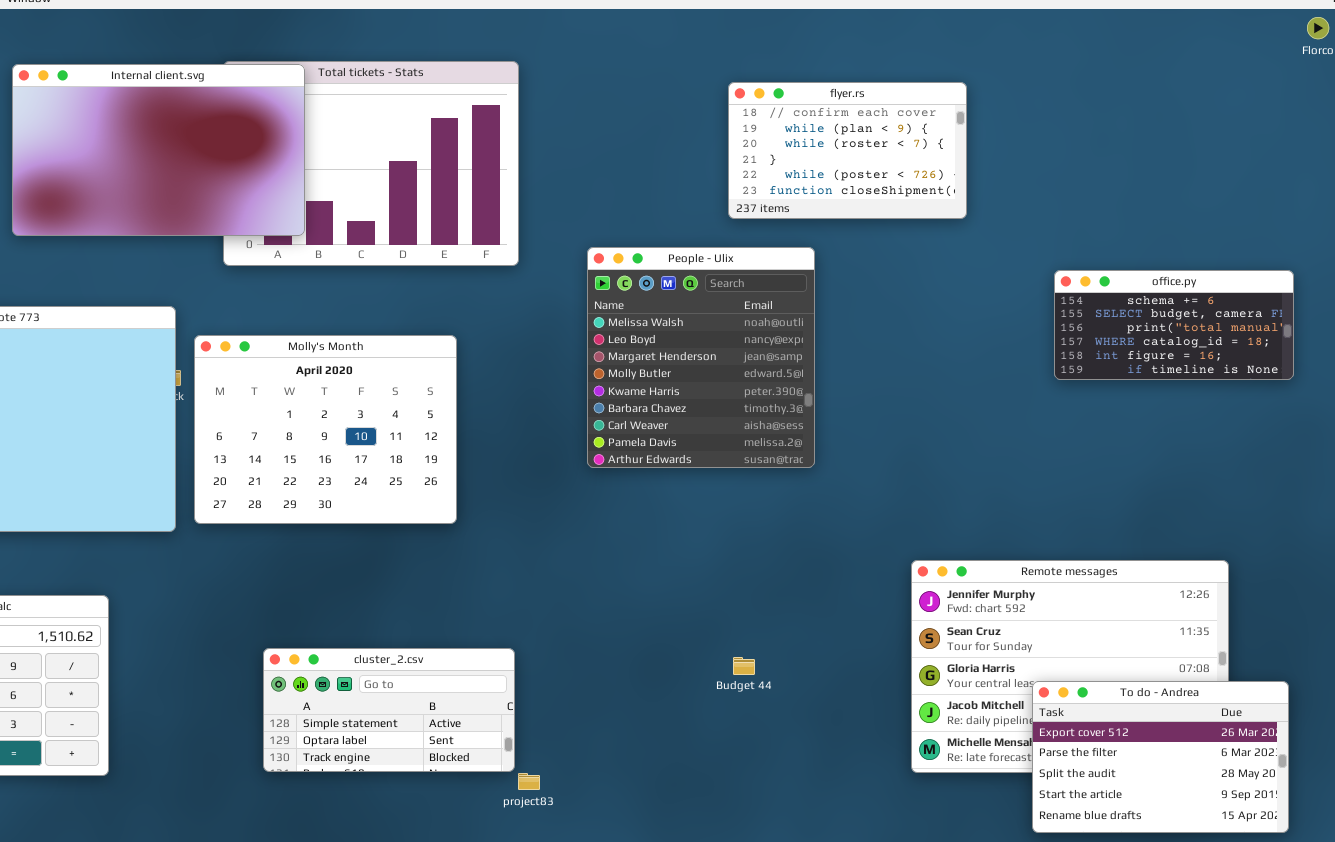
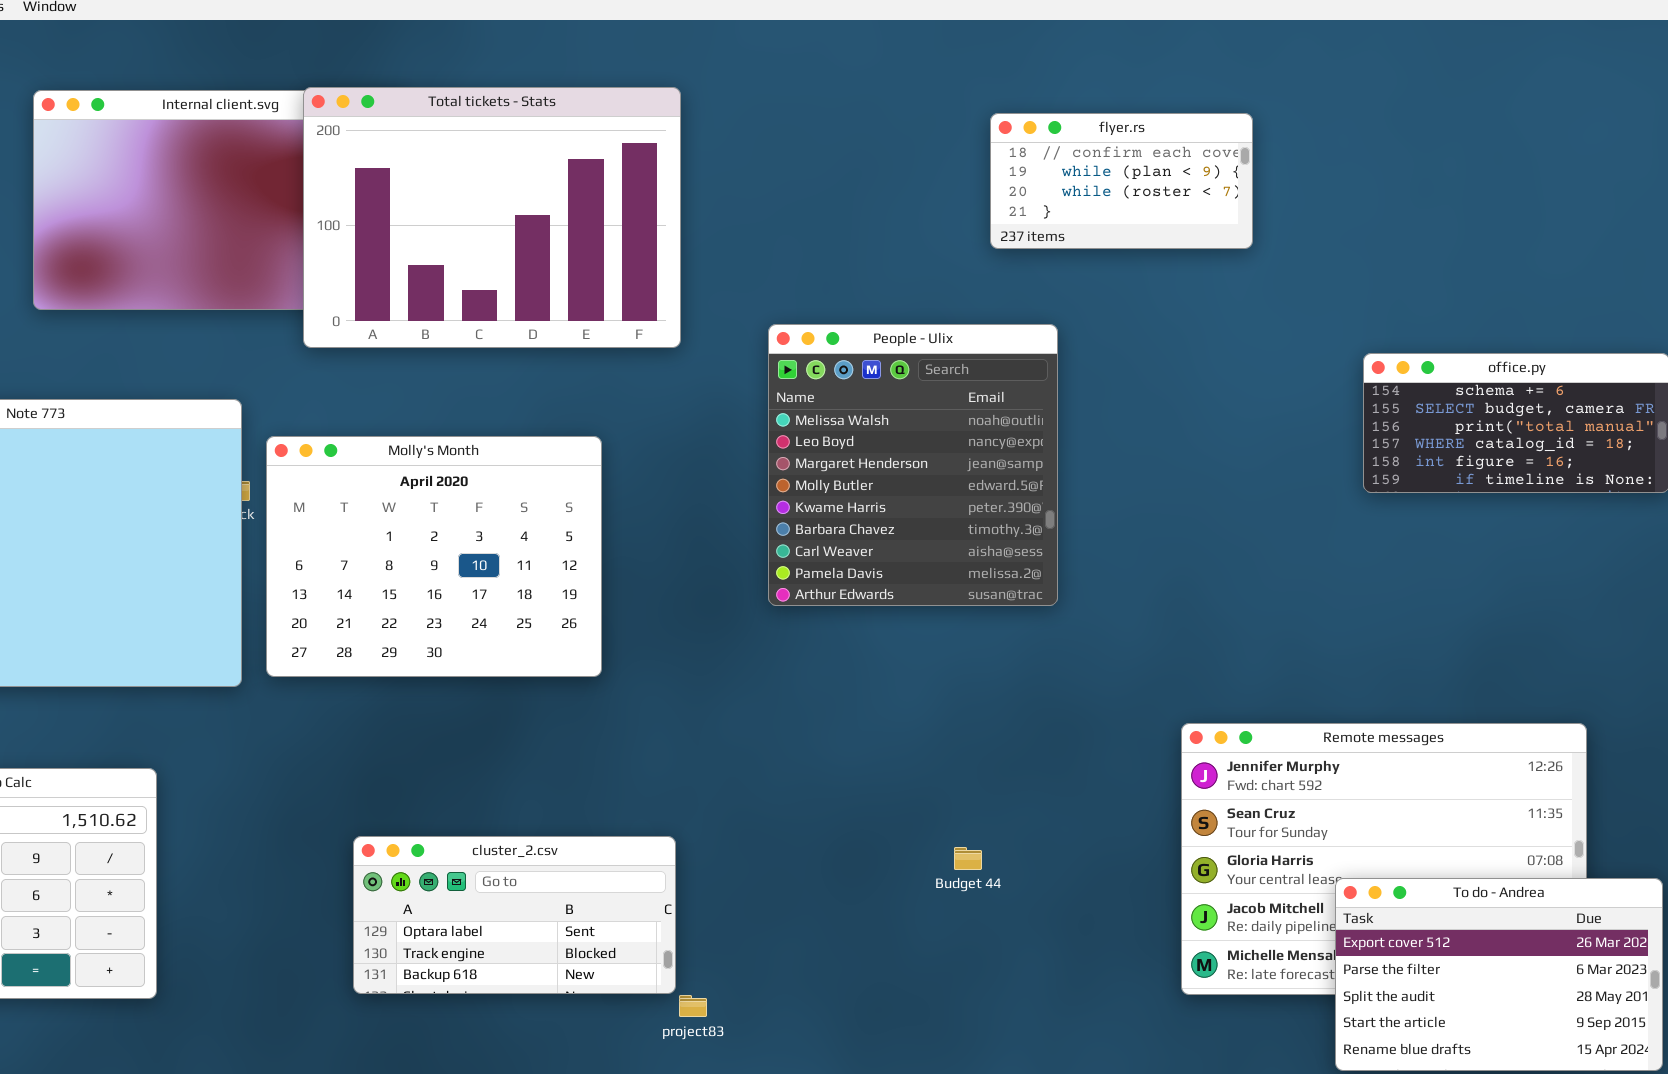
Total tickets - Stats: [223,61,519,266] -> [303,87,681,348], raised
flyer.rs: [728,82,967,219] -> [990,113,1253,249], resized
cluster_2.csv: [263,648,515,772] -> [353,836,676,994], scrolled down 1 row

